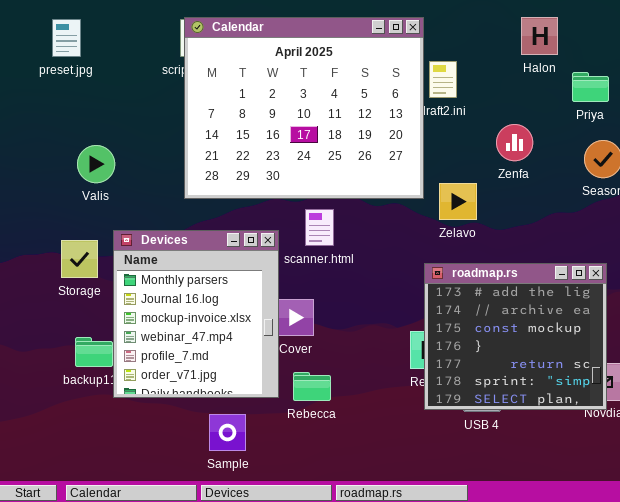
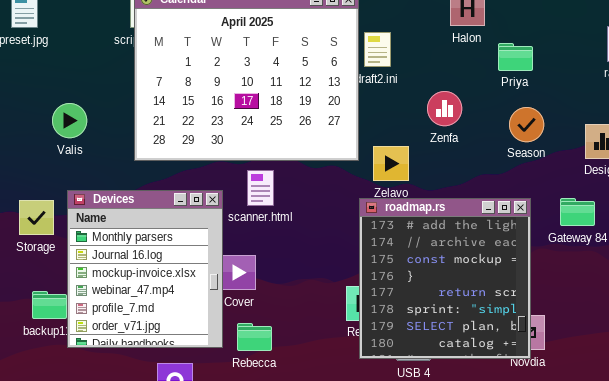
Valis: [77,145,115,183] -> [52,103,87,138], moved
roadmap.rs: [424,263,607,410] -> [359,198,531,359], resized

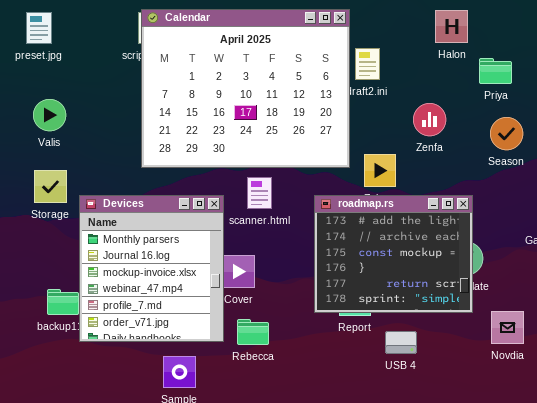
Valis: [52,103,87,138] -> [33,99,66,131], moved
roadmap.rs: [359,198,531,359] -> [314,195,473,313], moved, resized
Storage: [19,200,54,235] -> [34,170,67,203], moved

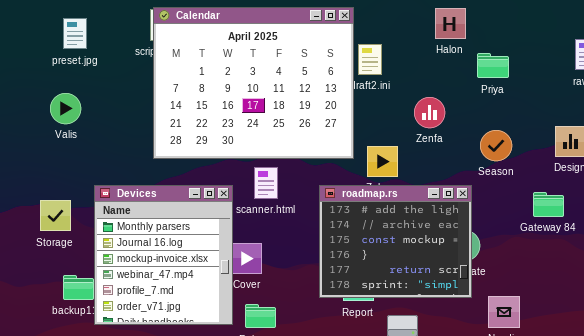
preset.jpg: [26,12,52,44] -> [63,18,87,49], moved
Season: [490,117,523,150] -> [480,130,512,161], moved
Storage: [34,170,67,203] -> [40,200,71,231], moved

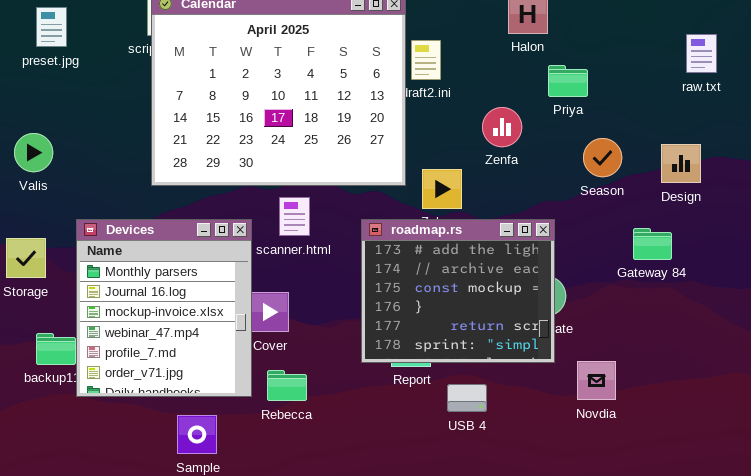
Priya: [477,53,509,78] -> [548,65,588,97], moved
Valis: [50,93,81,124] -> [14,133,53,172], moved
Season: [480,130,512,161] -> [583,138,622,177], moved

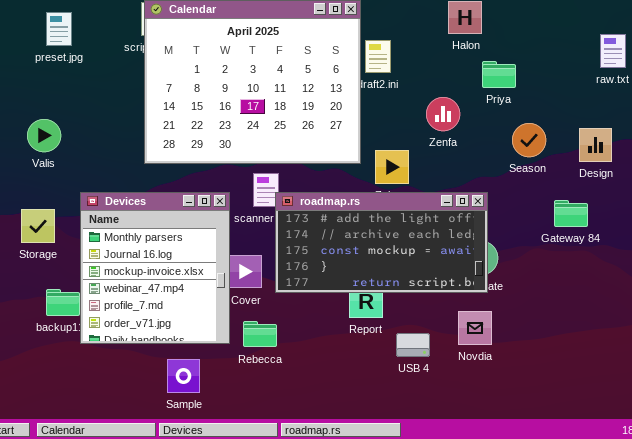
roadmap.rs: [361,219,555,363] -> [275,192,488,293], resized
Novdia: [577,361,616,400] -> [458,311,492,345], moved

